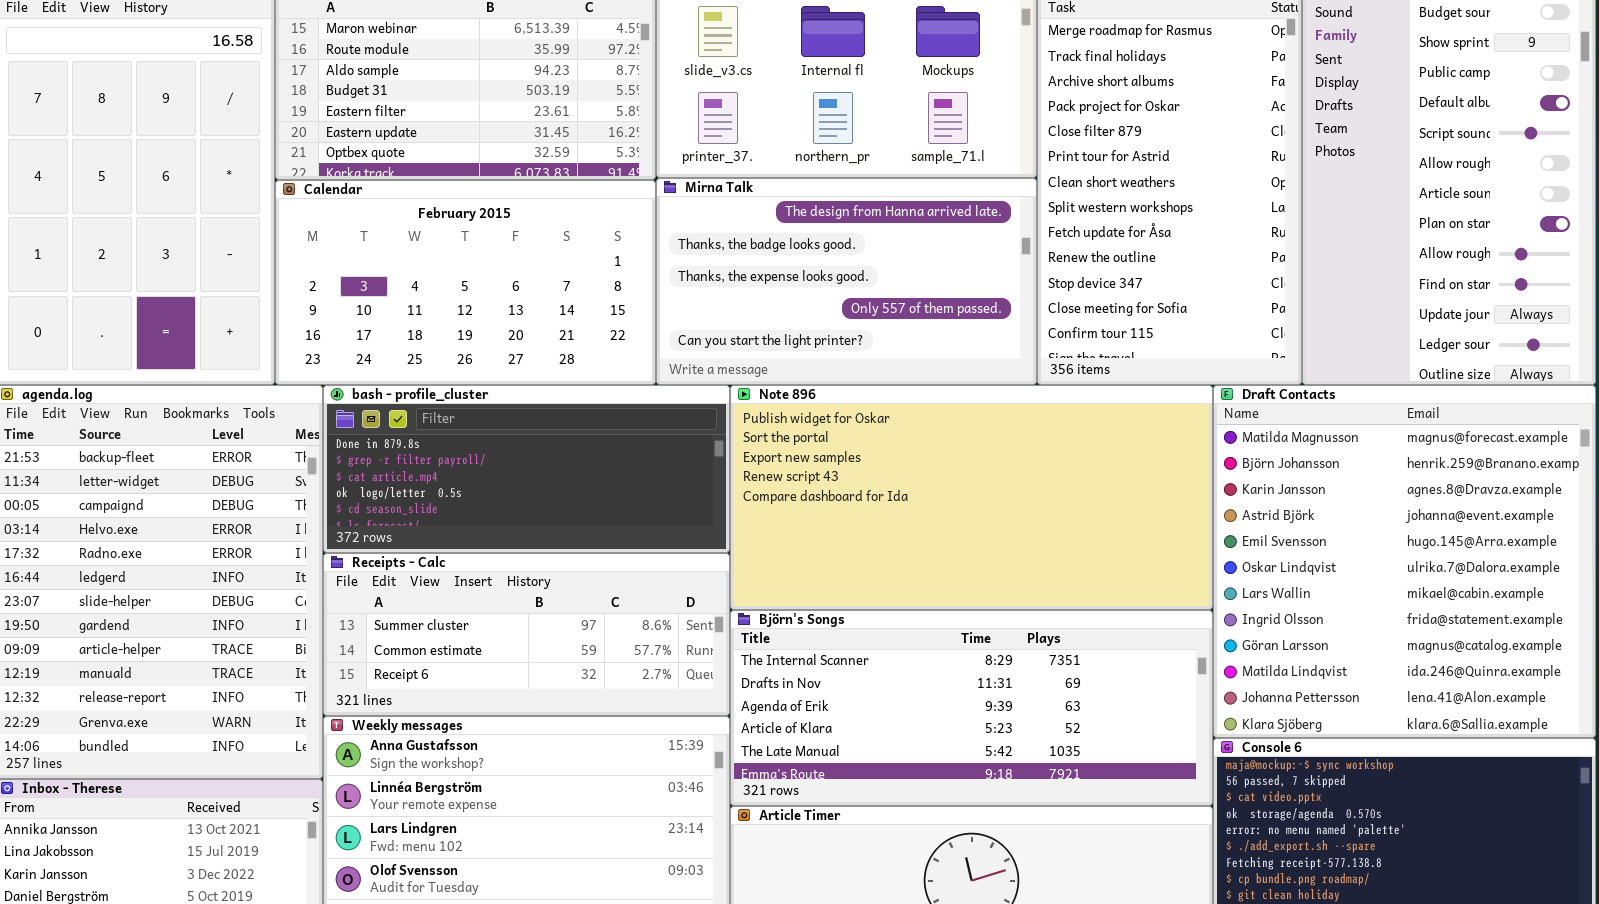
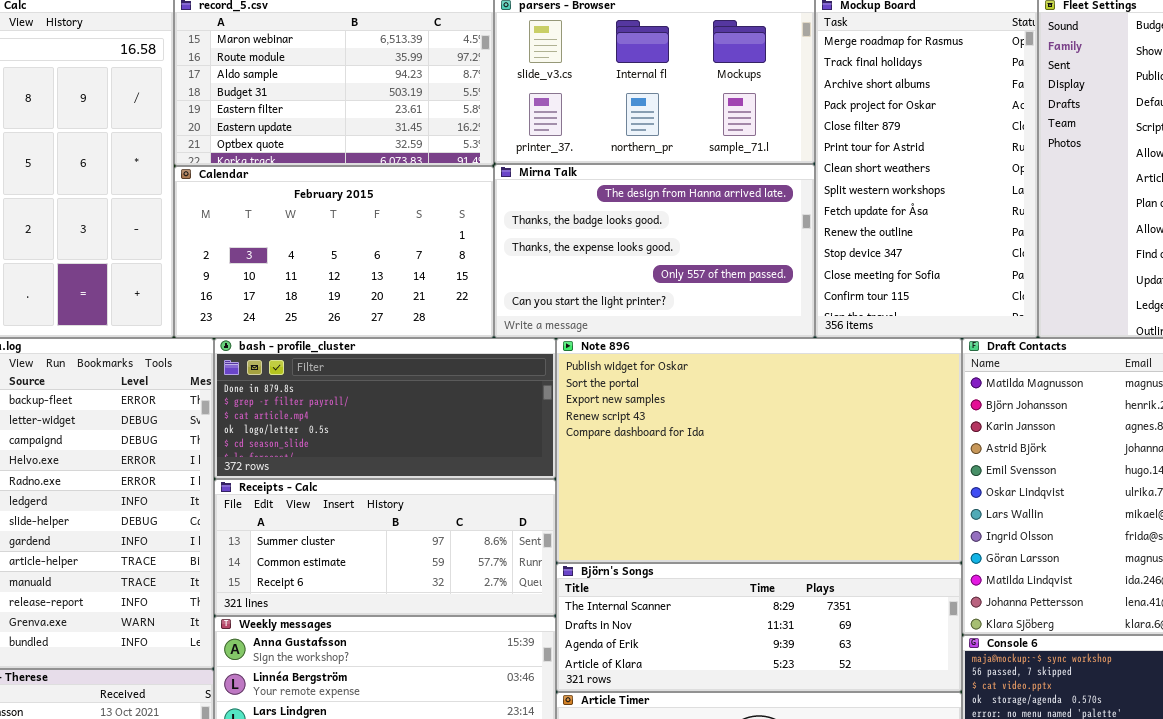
Note 896: [730,385,1213,610] -> [556,338,962,563], resized
Björn's Songs: [730,610,1213,806] -> [556,563,962,692], resized

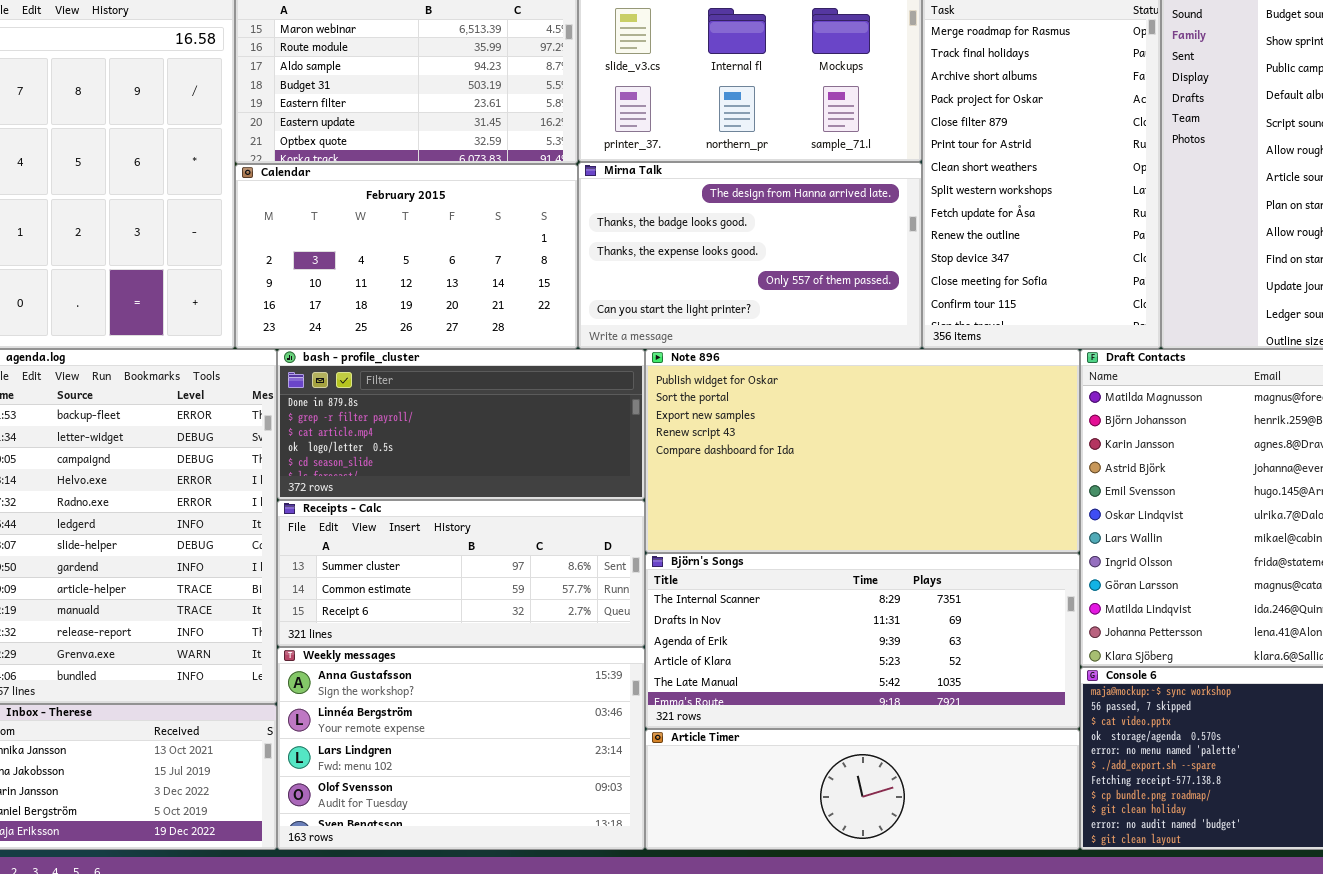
Note 896: [556,338,962,563] -> [645,349,1080,553], resized
Björn's Songs: [556,563,962,692] -> [645,553,1080,729], resized

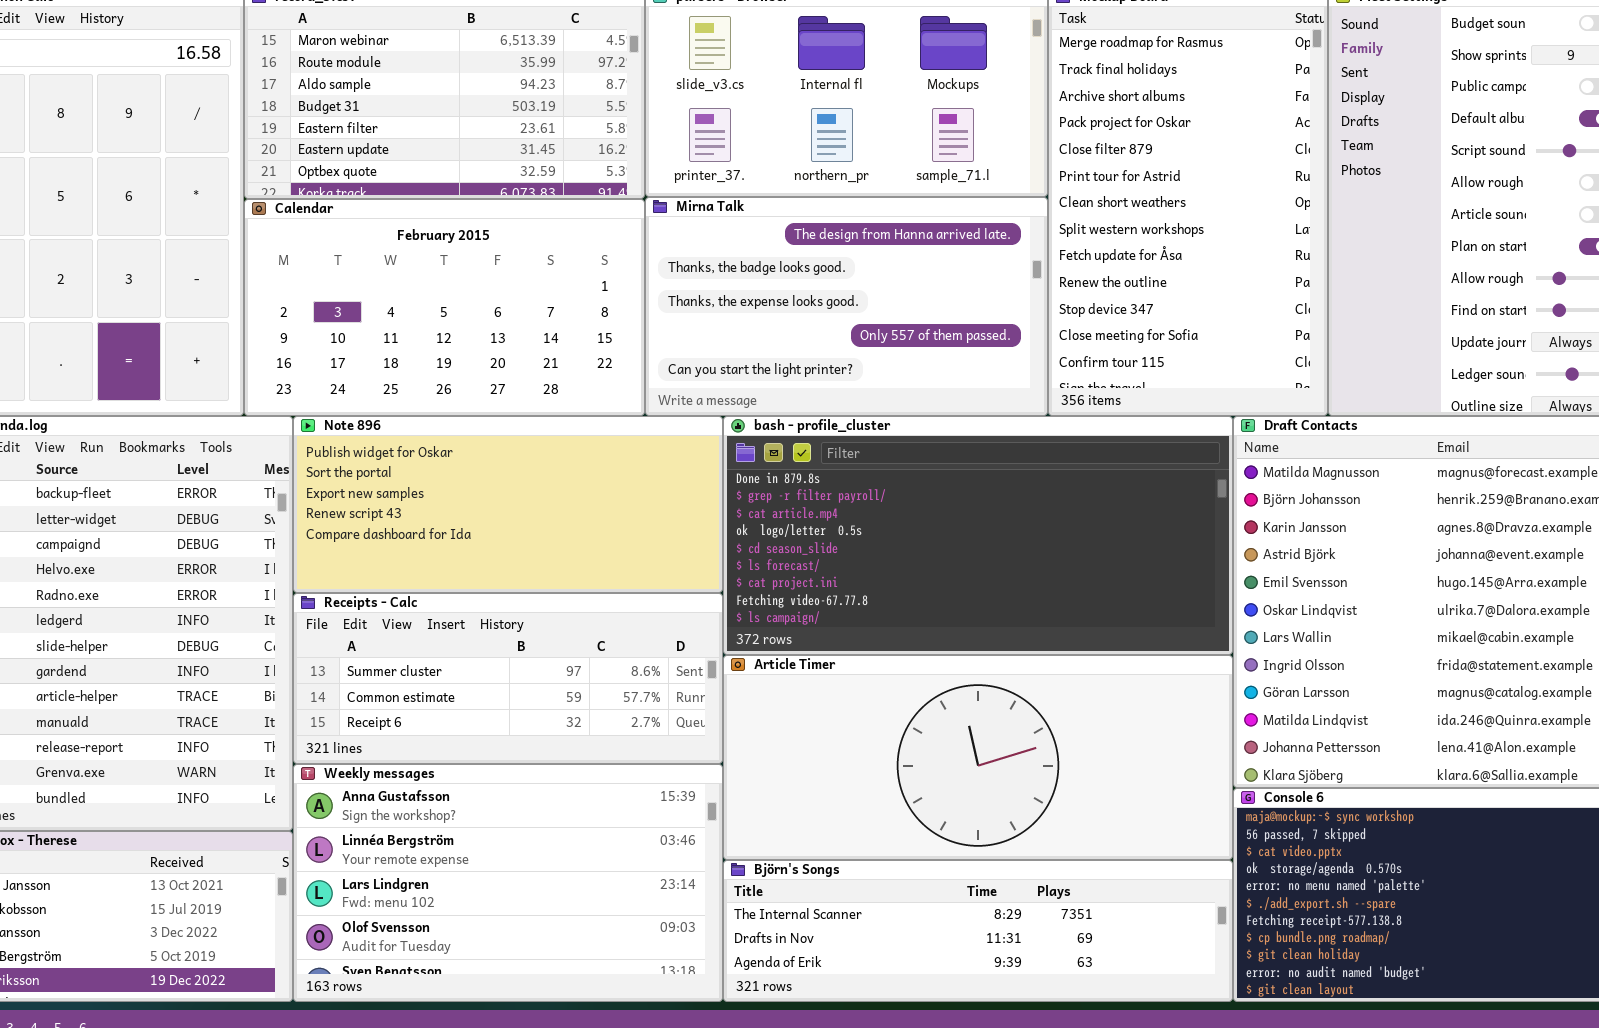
bash - profile_cluster: [277,349,645,500] -> [723,416,1233,655], moved, resized
Note 896: [645,349,1080,553] -> [293,416,723,593], moved, resized
Björn's Songs: [645,553,1080,729] -> [723,860,1233,1002], moved, resized
Article Timer: [645,729,1080,850] -> [723,655,1233,860], moved, resized

